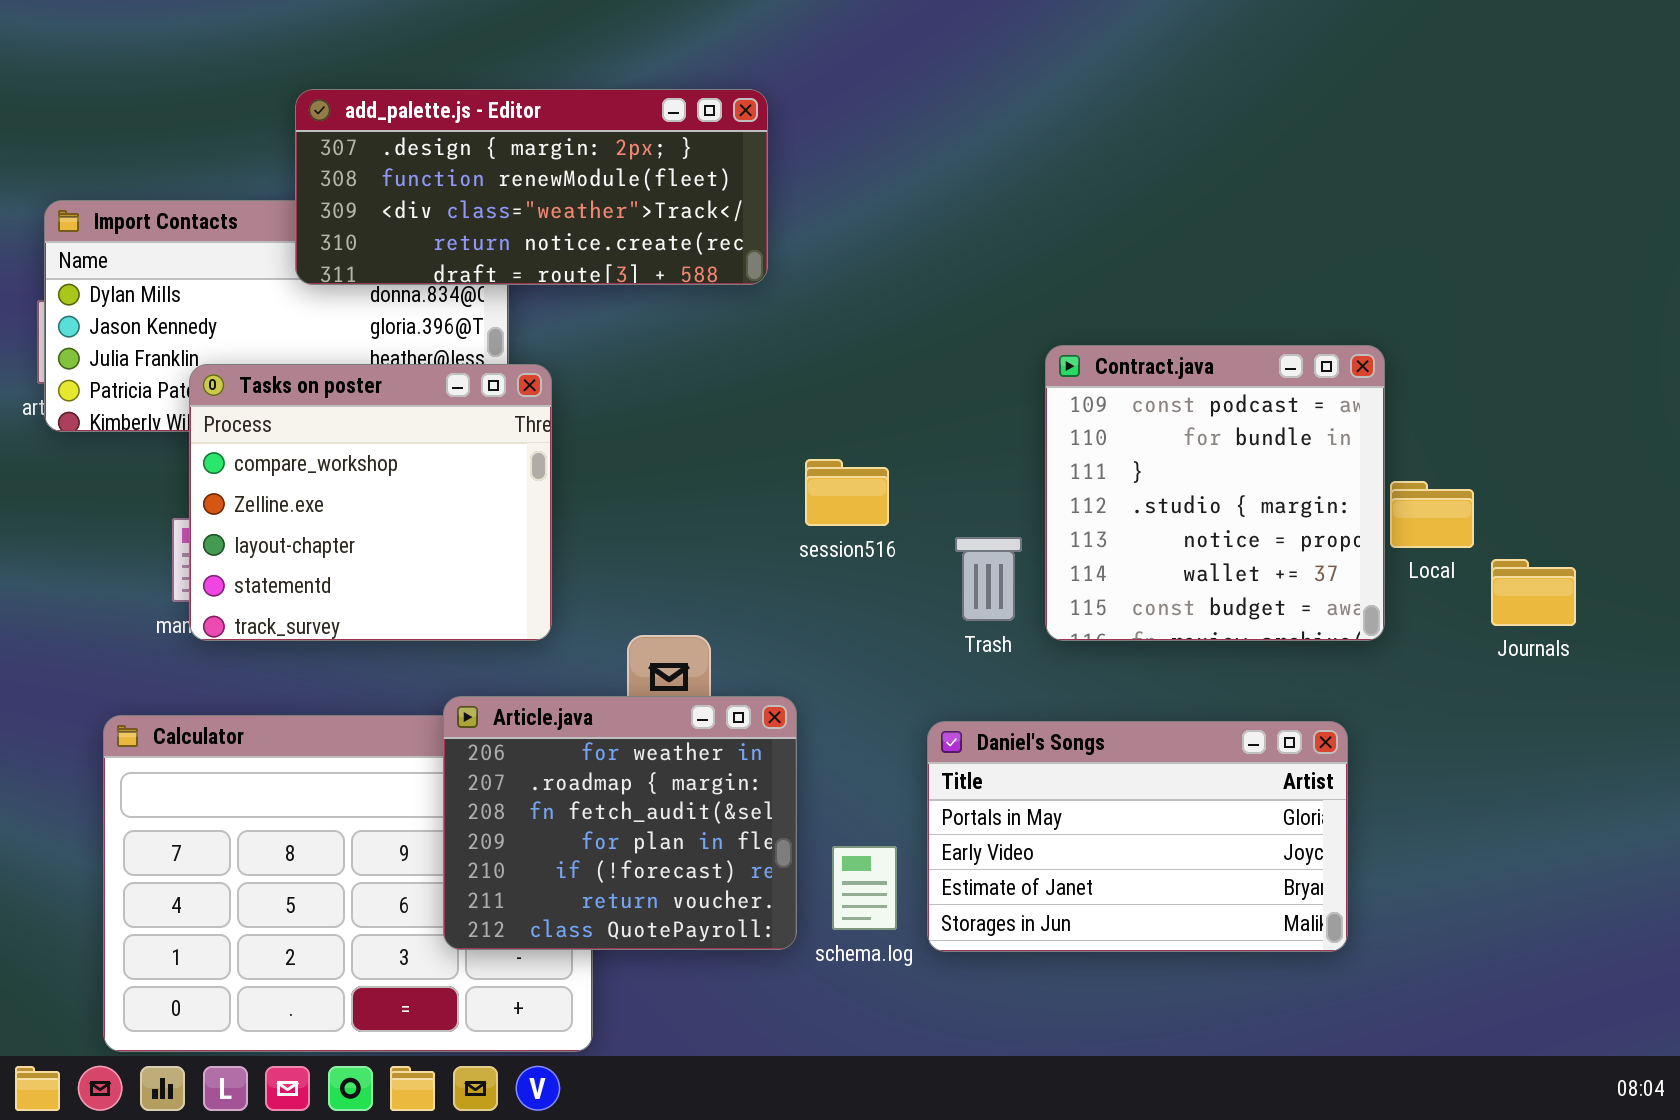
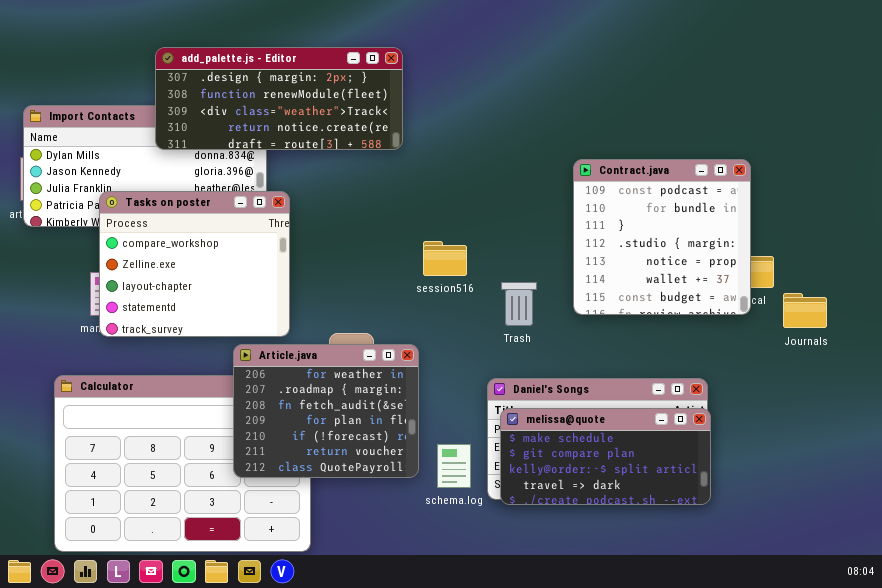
Contract.java: [1045,345,1385,641] -> [573,159,751,315], moved
Article.java: [443,696,797,950] -> [233,344,419,478], moved
melissa@quote: none -> [500,408,711,505], opened

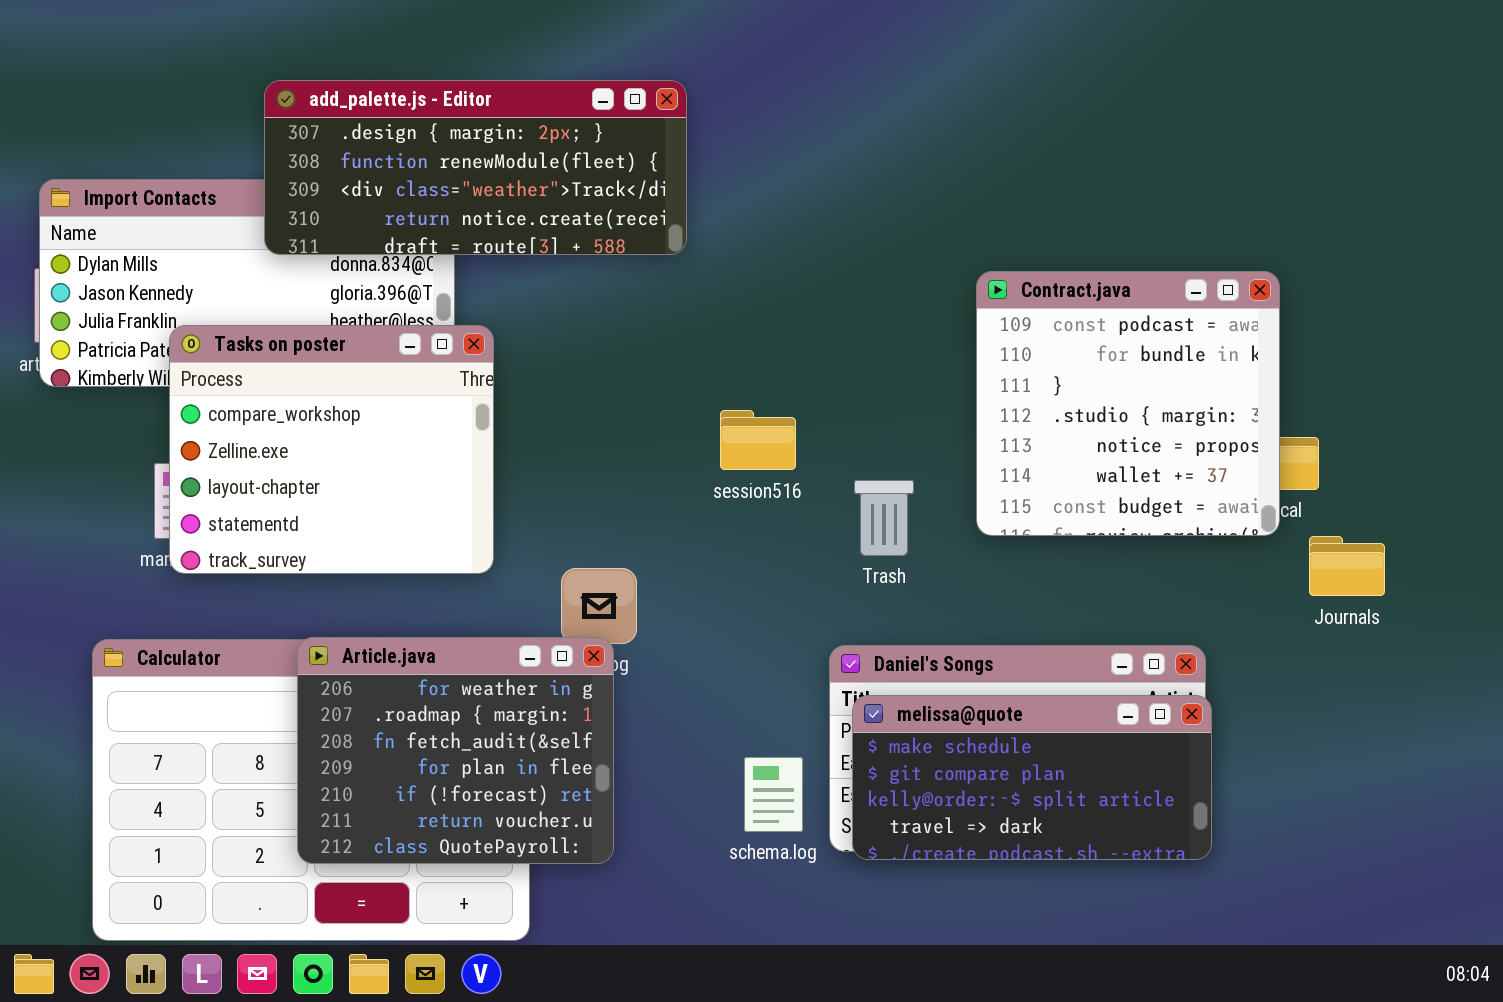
Journals: [783,293,827,328] -> [1309,536,1385,596], moved
Article.java: [233,344,419,478] -> [297,637,614,864], moved

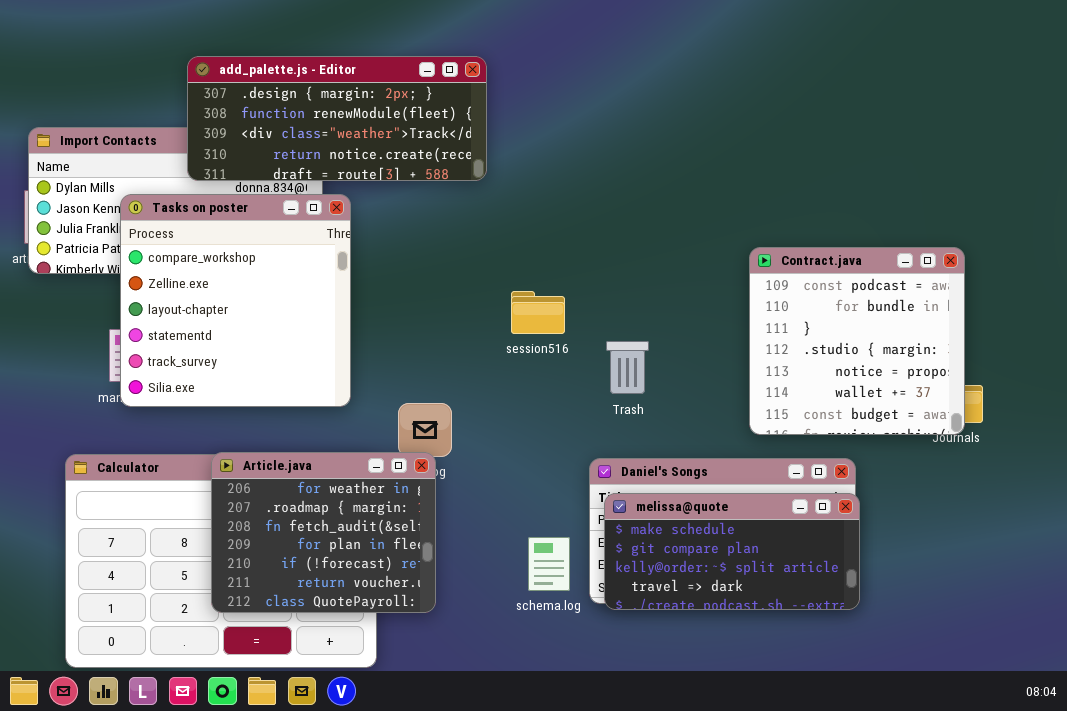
Contract.java: [976,271,1280,536] -> [749,247,965,435], moved
Tasks on poster: [169,325,494,574] -> [120,194,351,407], resized

